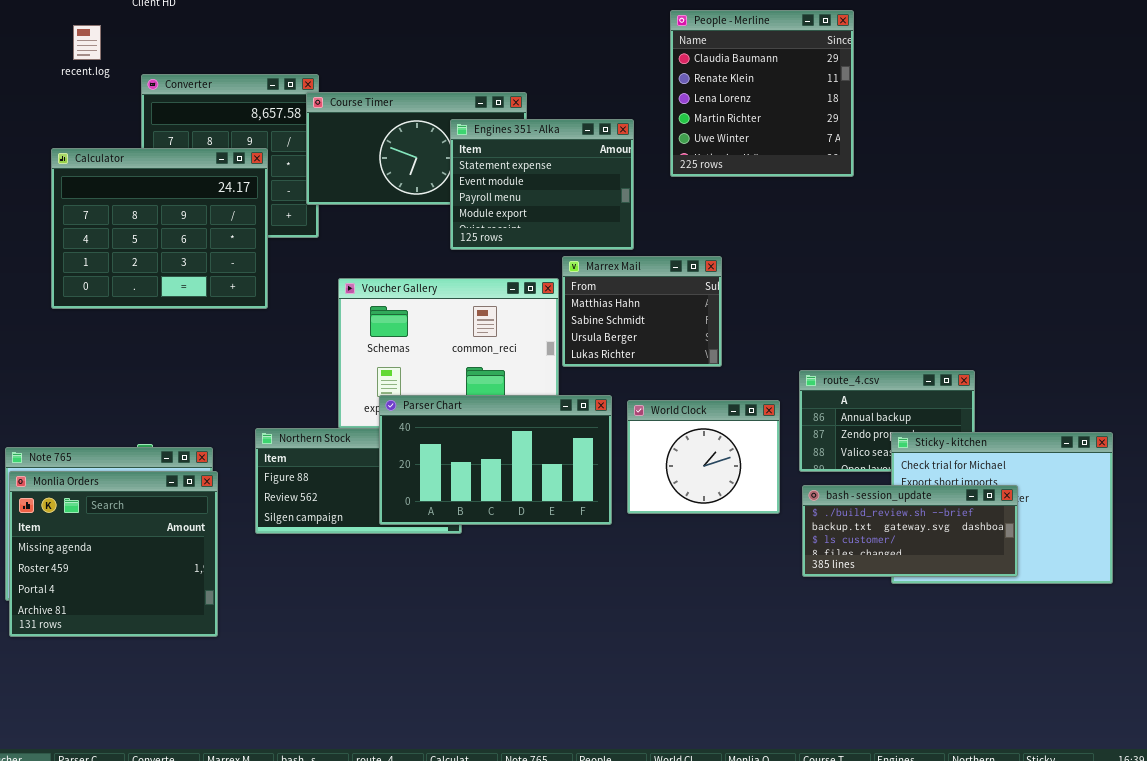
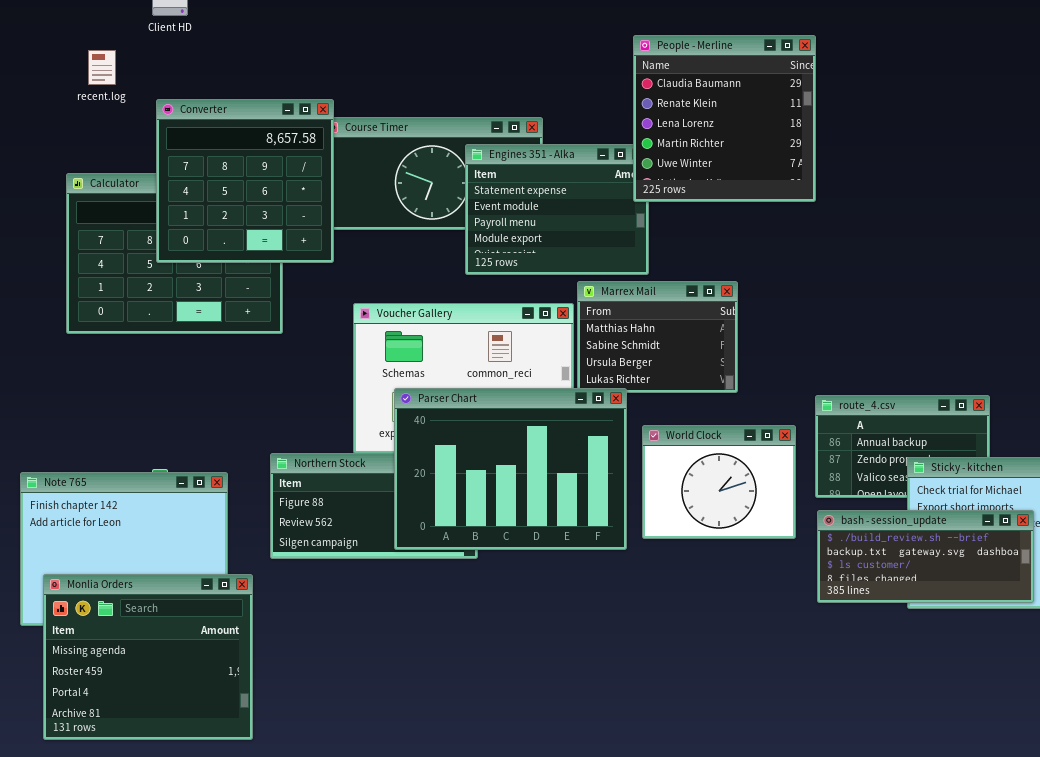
People - Merline: [670,10,854,177] -> [633,35,816,202], moved
Converter: [141,74,319,238] -> [156,99,334,263], raised
Parser Chart: [379,395,612,525] -> [394,388,627,550], resized
Monlia Orders: [9,471,218,637] -> [43,574,253,740], moved

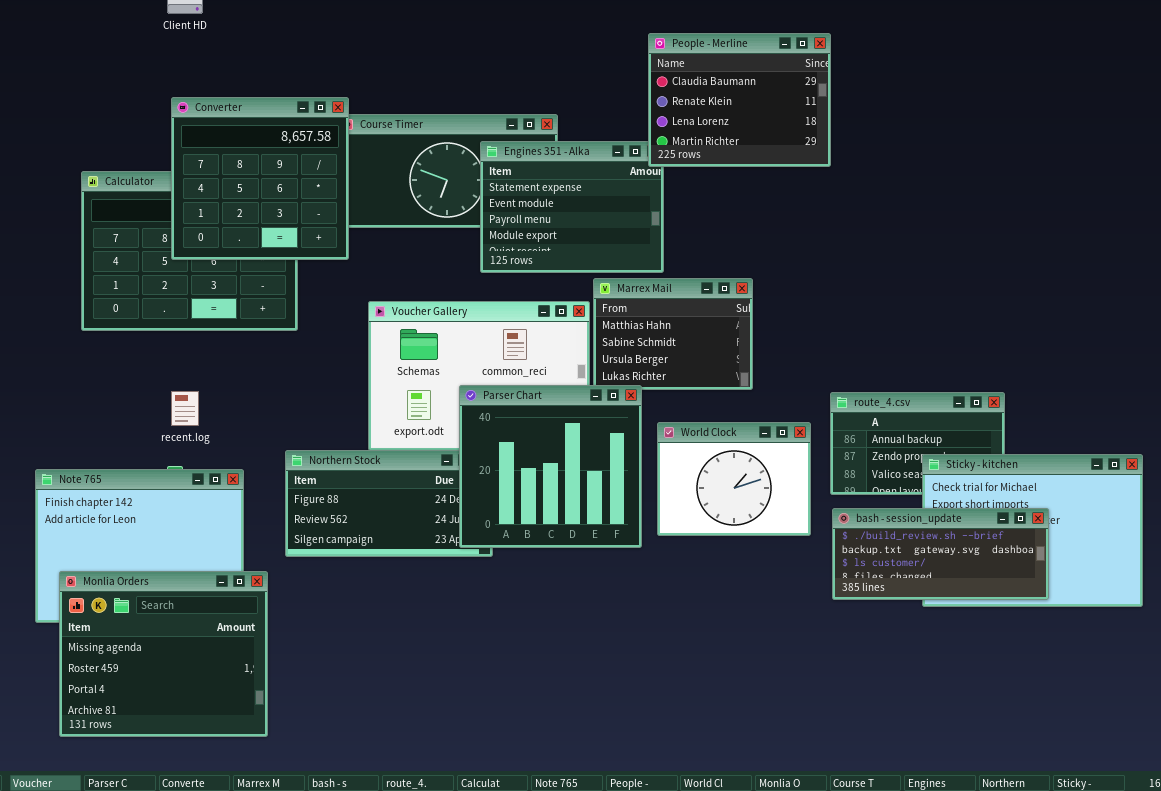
People - Merline: [633,35,816,202] -> [648,33,831,167], resized
recent.log: [88,50,116,85] -> [171,391,199,426], moved
Parser Chart: [394,388,627,550] -> [459,385,642,548], resized

